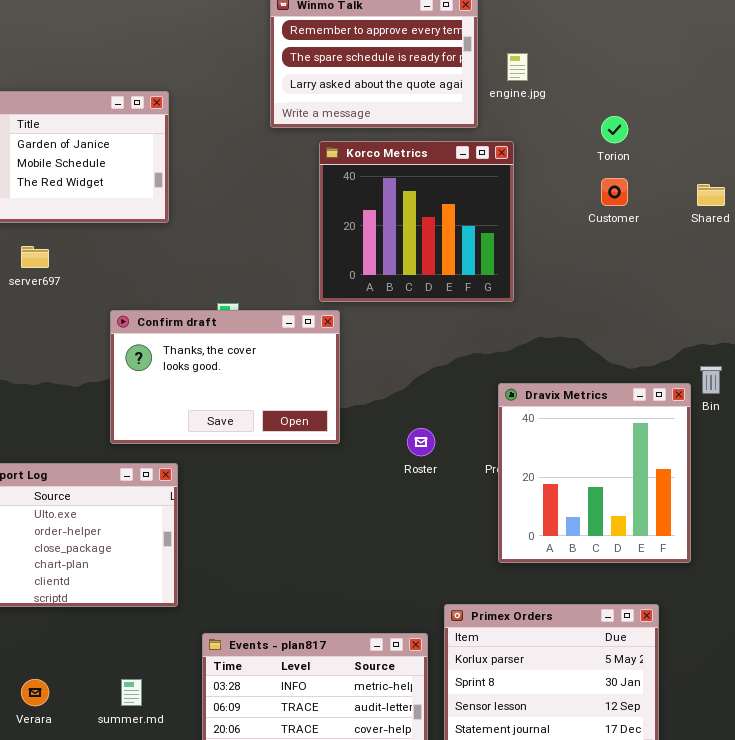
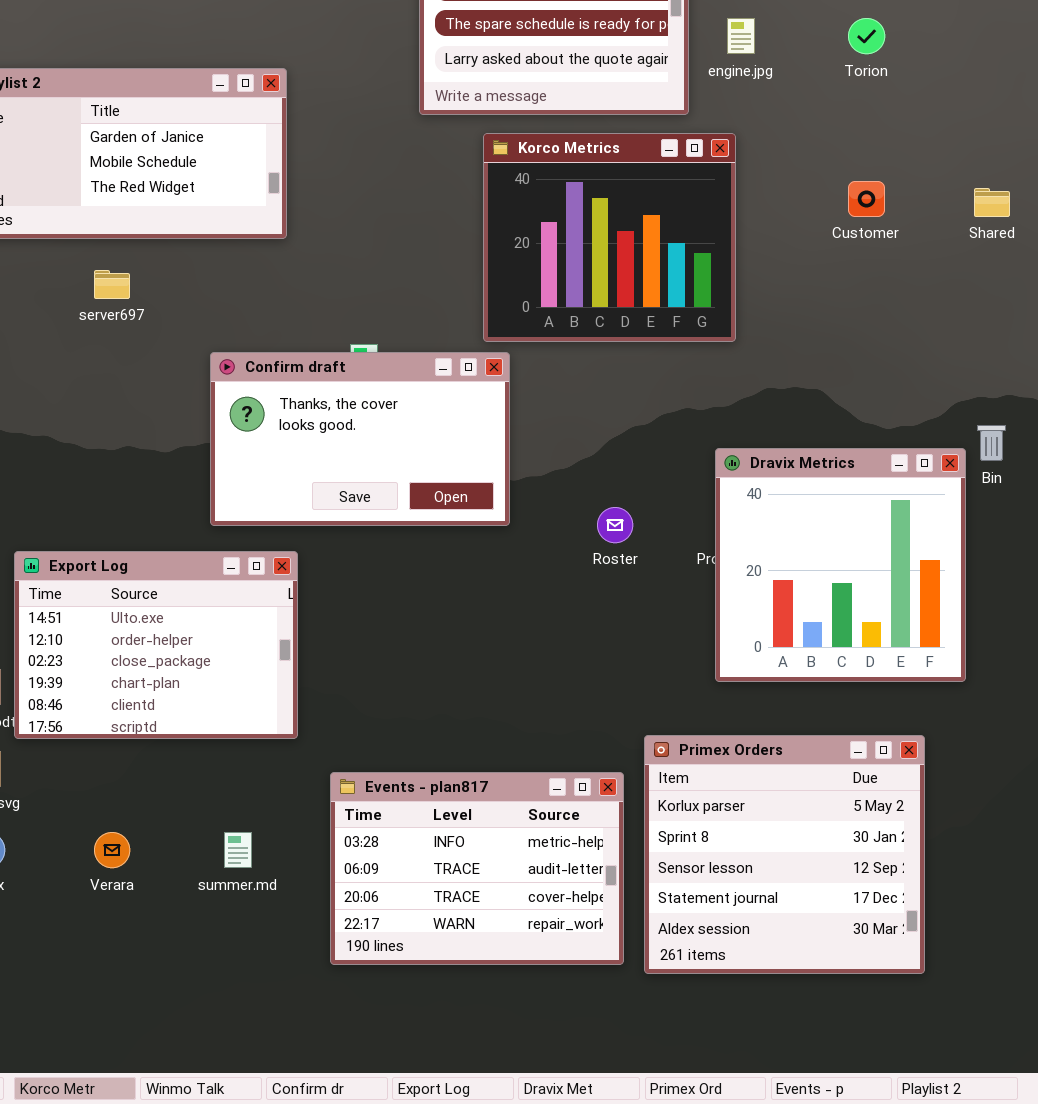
Torion: [601,116,628,143] -> [848,18,885,54], moved

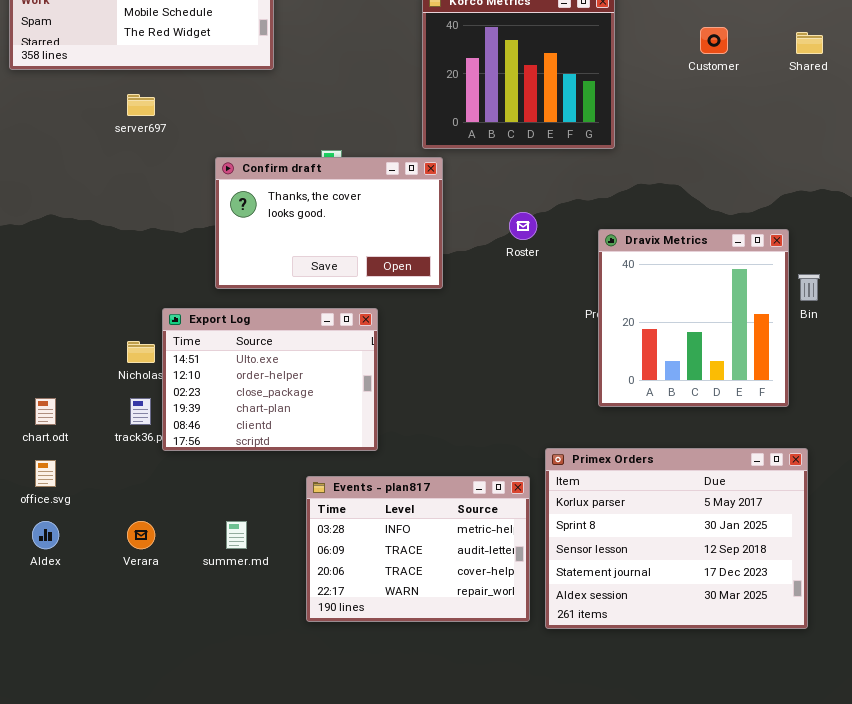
Bin: [977,425,1006,461] -> [798,274,820,301], moved
Roster: [597,507,633,543] -> [509,212,537,240], moved
Export Log: [14,551,298,739] -> [162,308,378,451], moved
Primex Orders: [644,735,925,974] -> [545,448,808,629], resized

